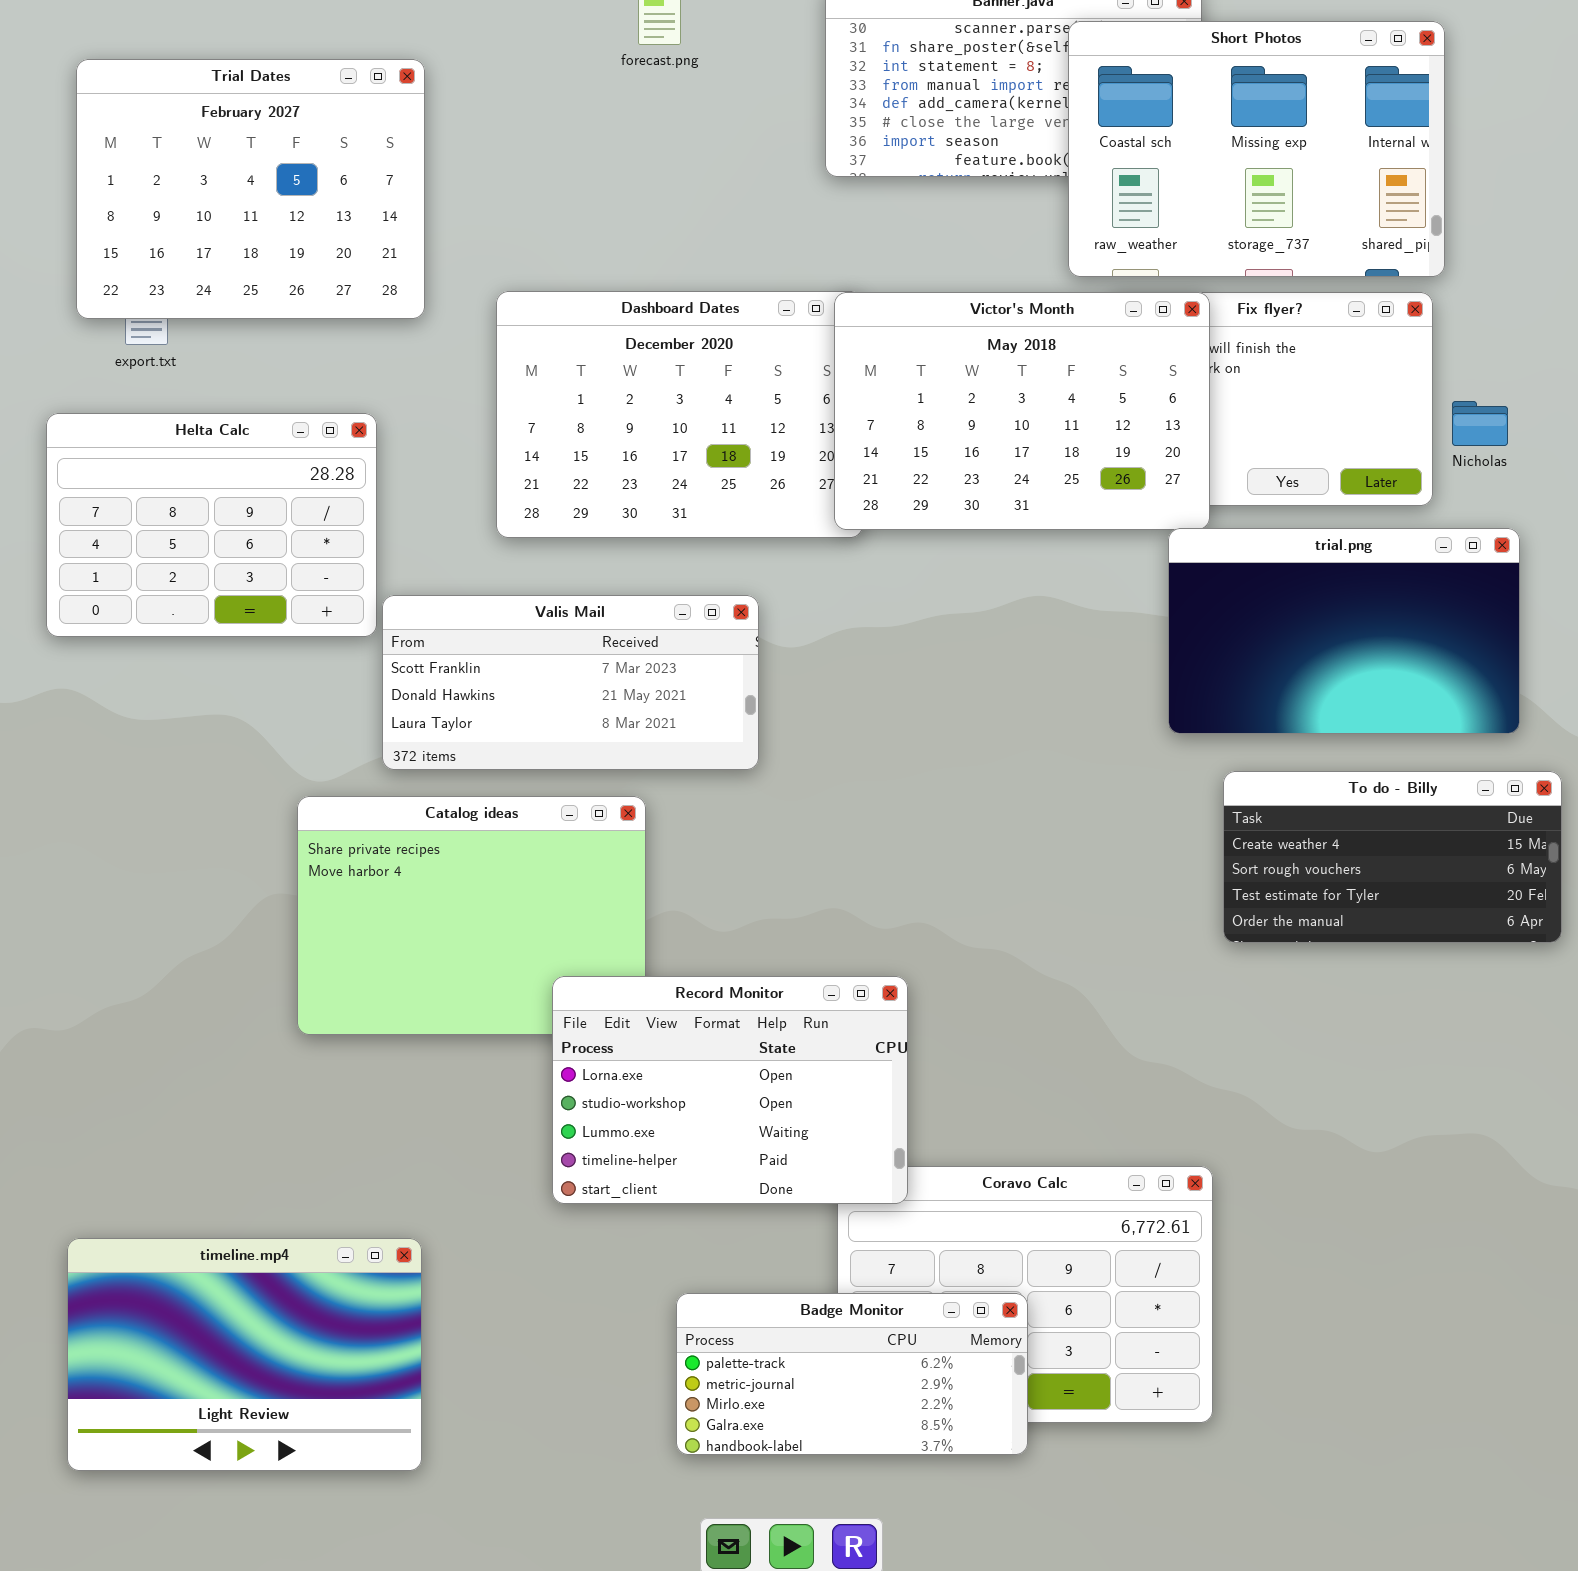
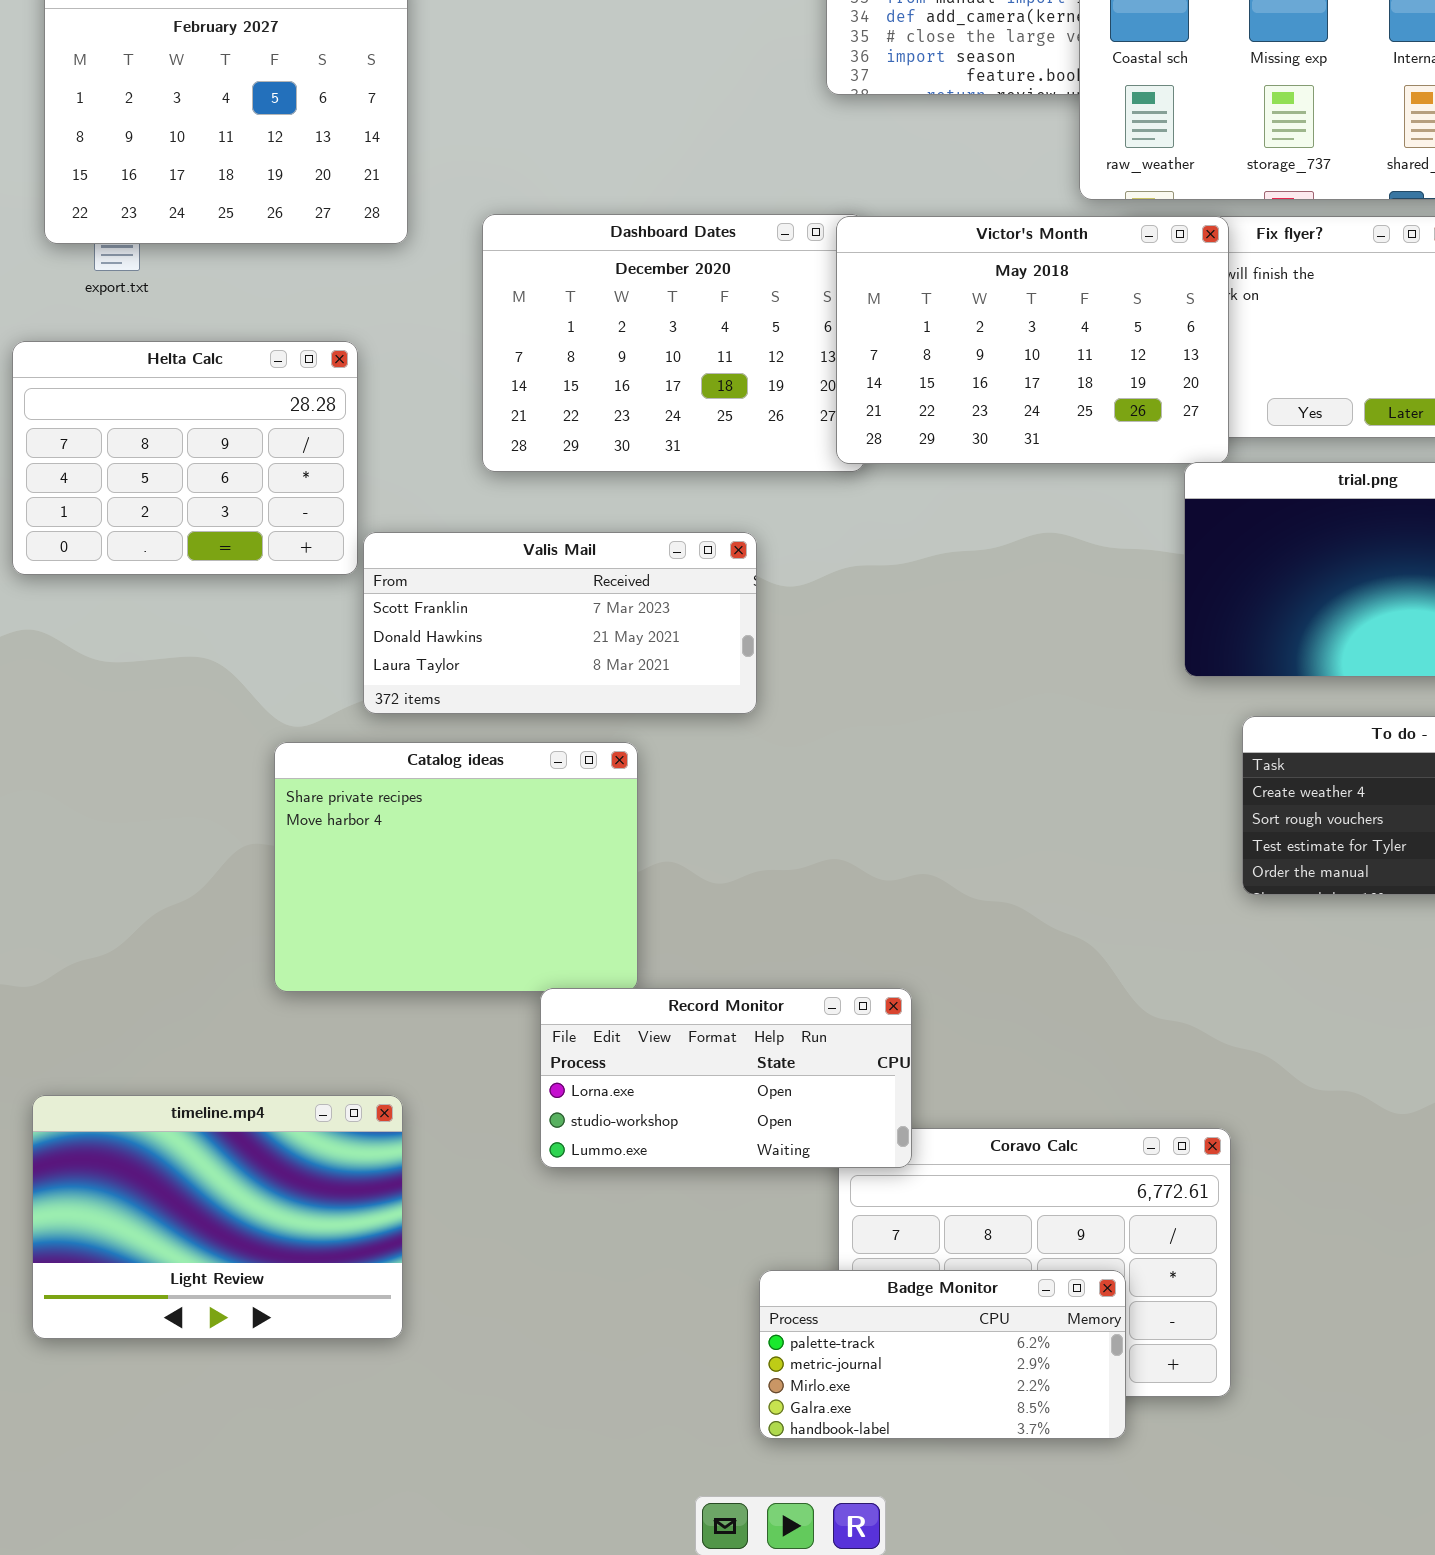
Record Monitor: [552,976,908,1204] -> [540,988,912,1168], resized
timeline.mp4: [67,1238,422,1471] -> [32,1095,403,1339], moved
Badge Monitor: [676,1293,1028,1455] -> [759,1270,1126,1439], moved

